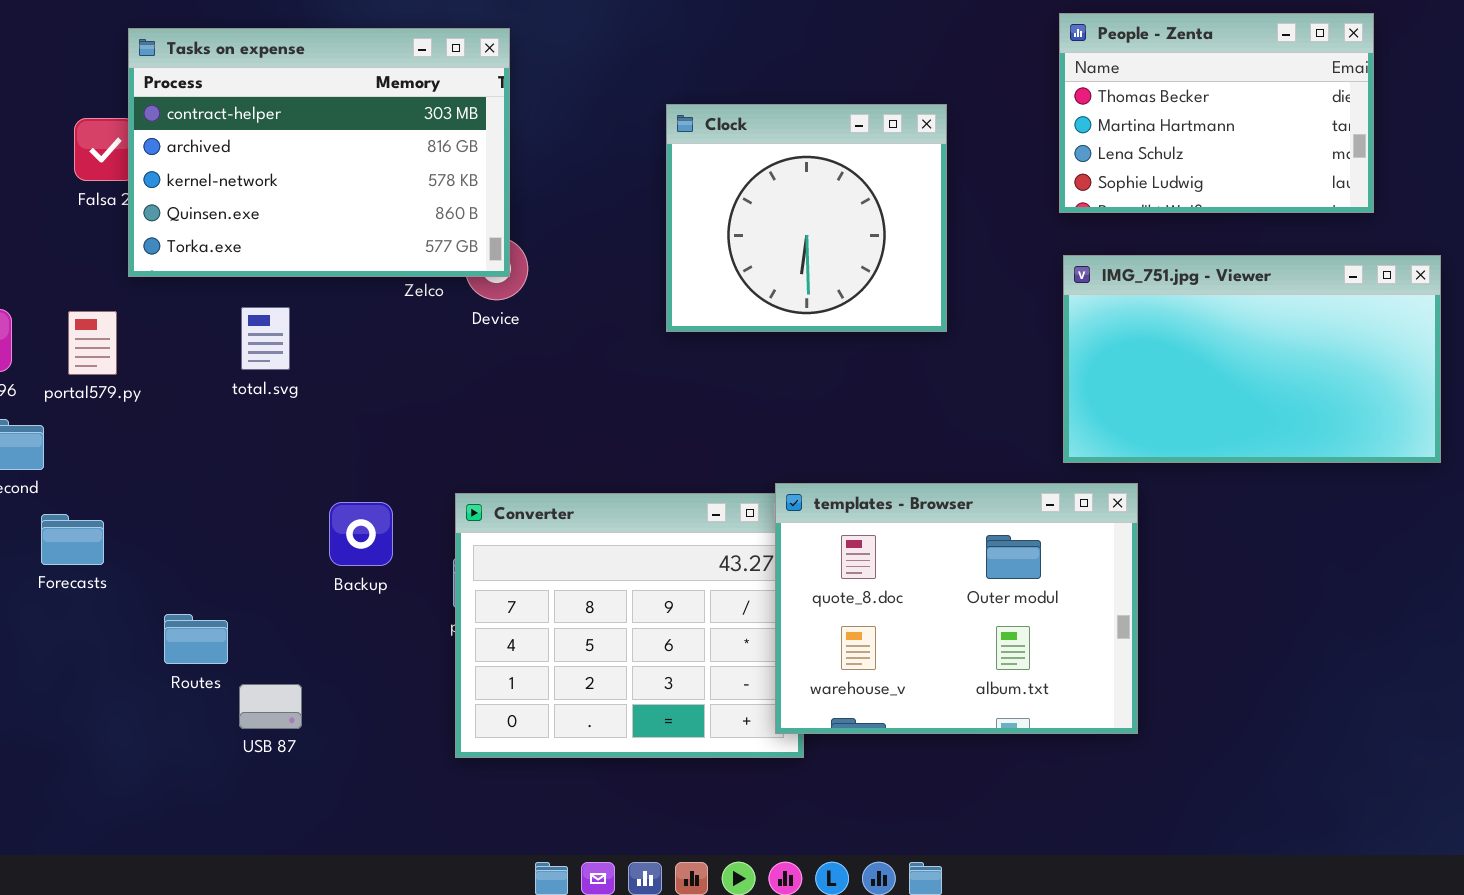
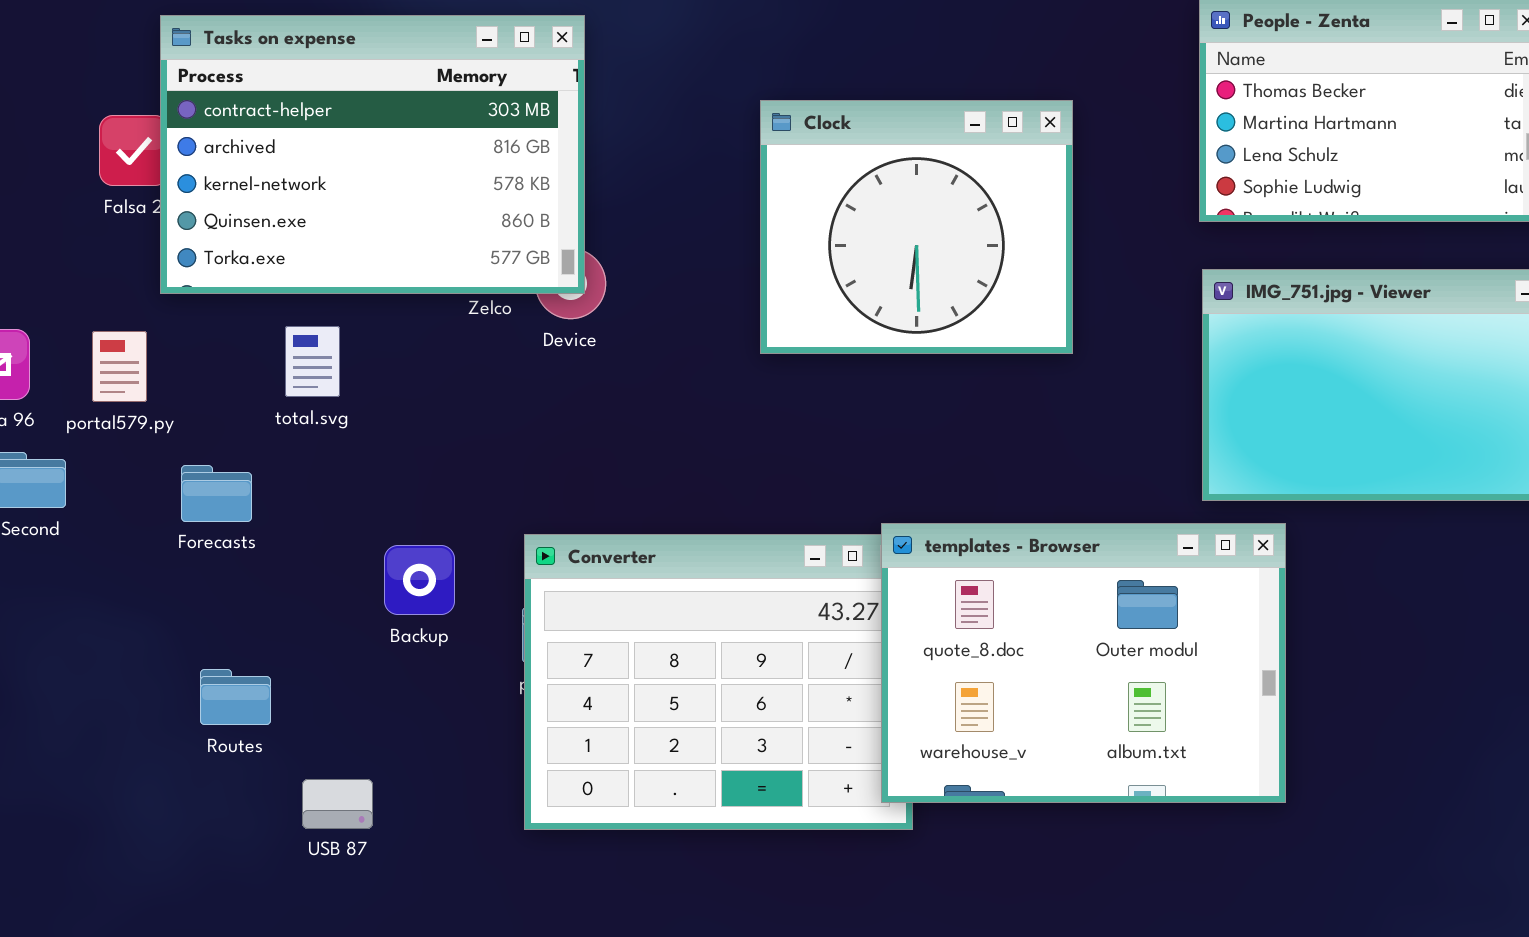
Forecasts: [41,514,104,565] -> [181,465,252,522], moved
USB 87: [239,684,302,729] -> [302,779,373,829], moved

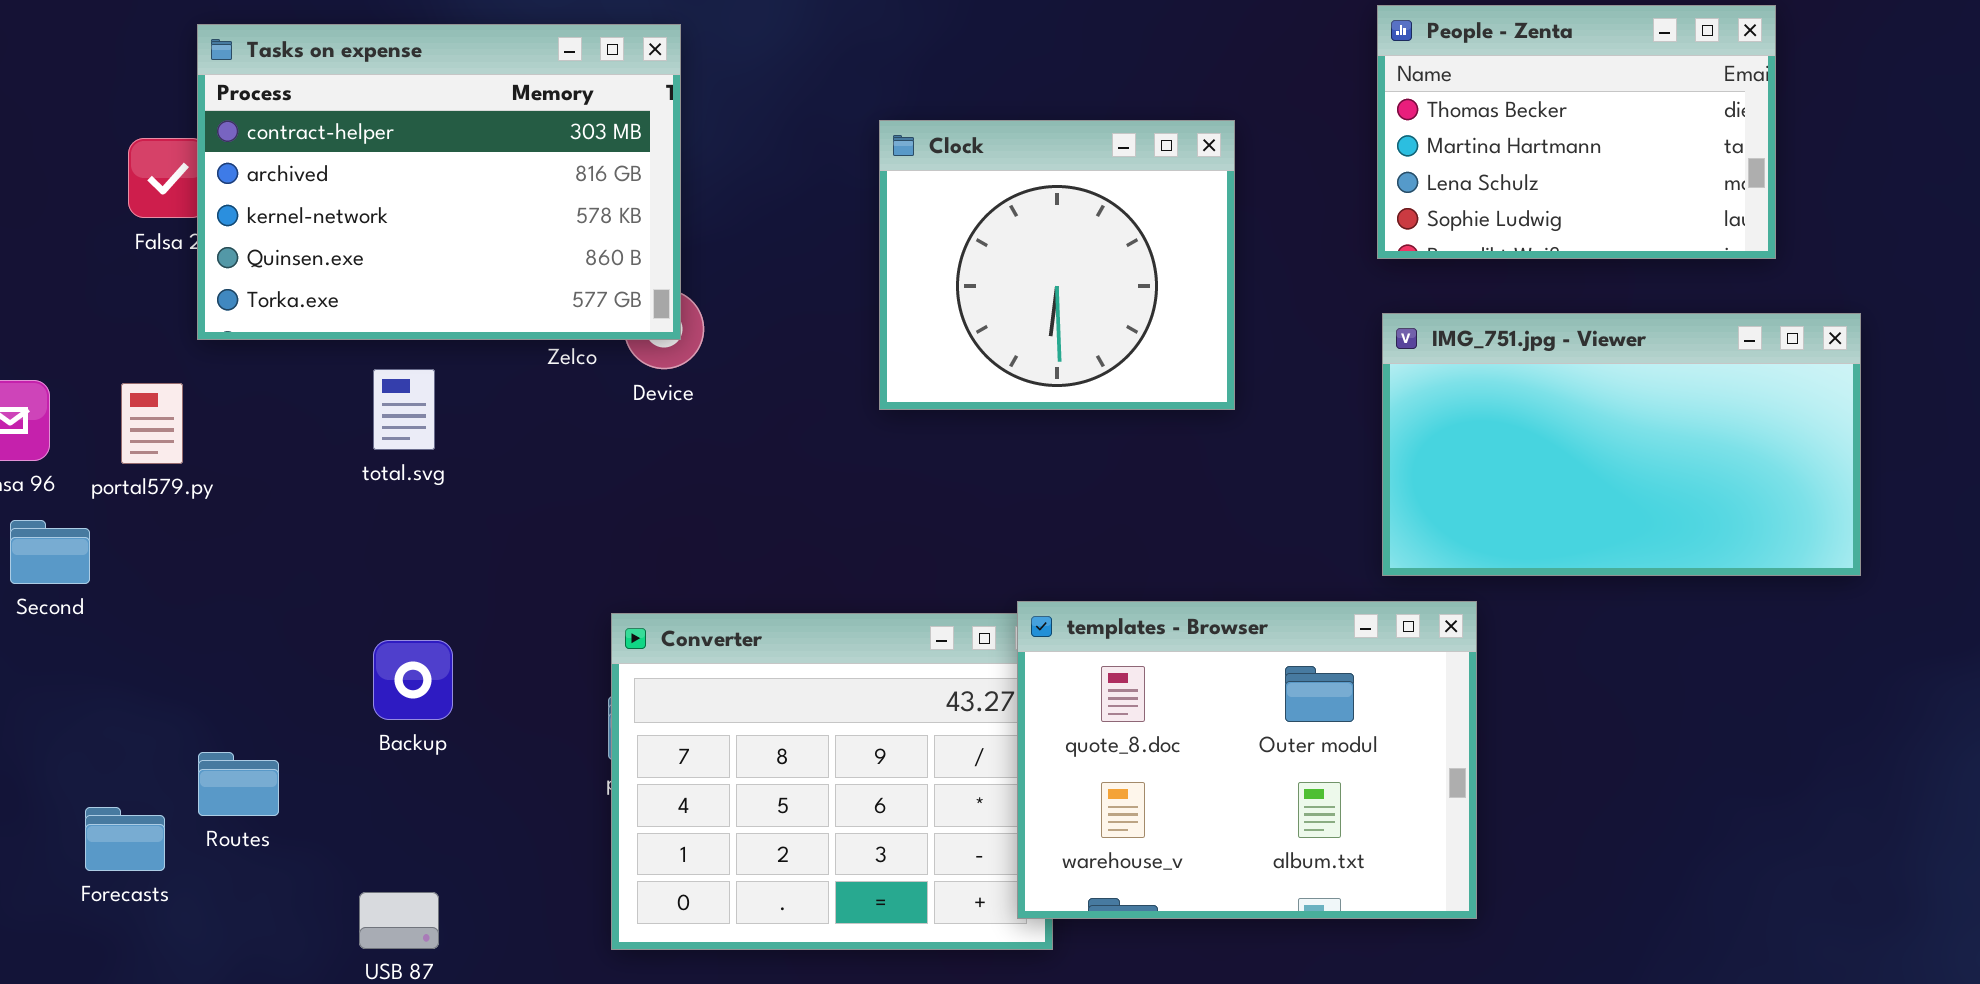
total.svg: [285,326,340,397] -> [373,369,435,450], moved
Forecasts: [181,465,252,522] -> [85,807,165,871], moved
Backup: [384,545,455,615] -> [373,640,453,720], moved
Routes: [200,669,271,725] -> [198,752,279,816], moved

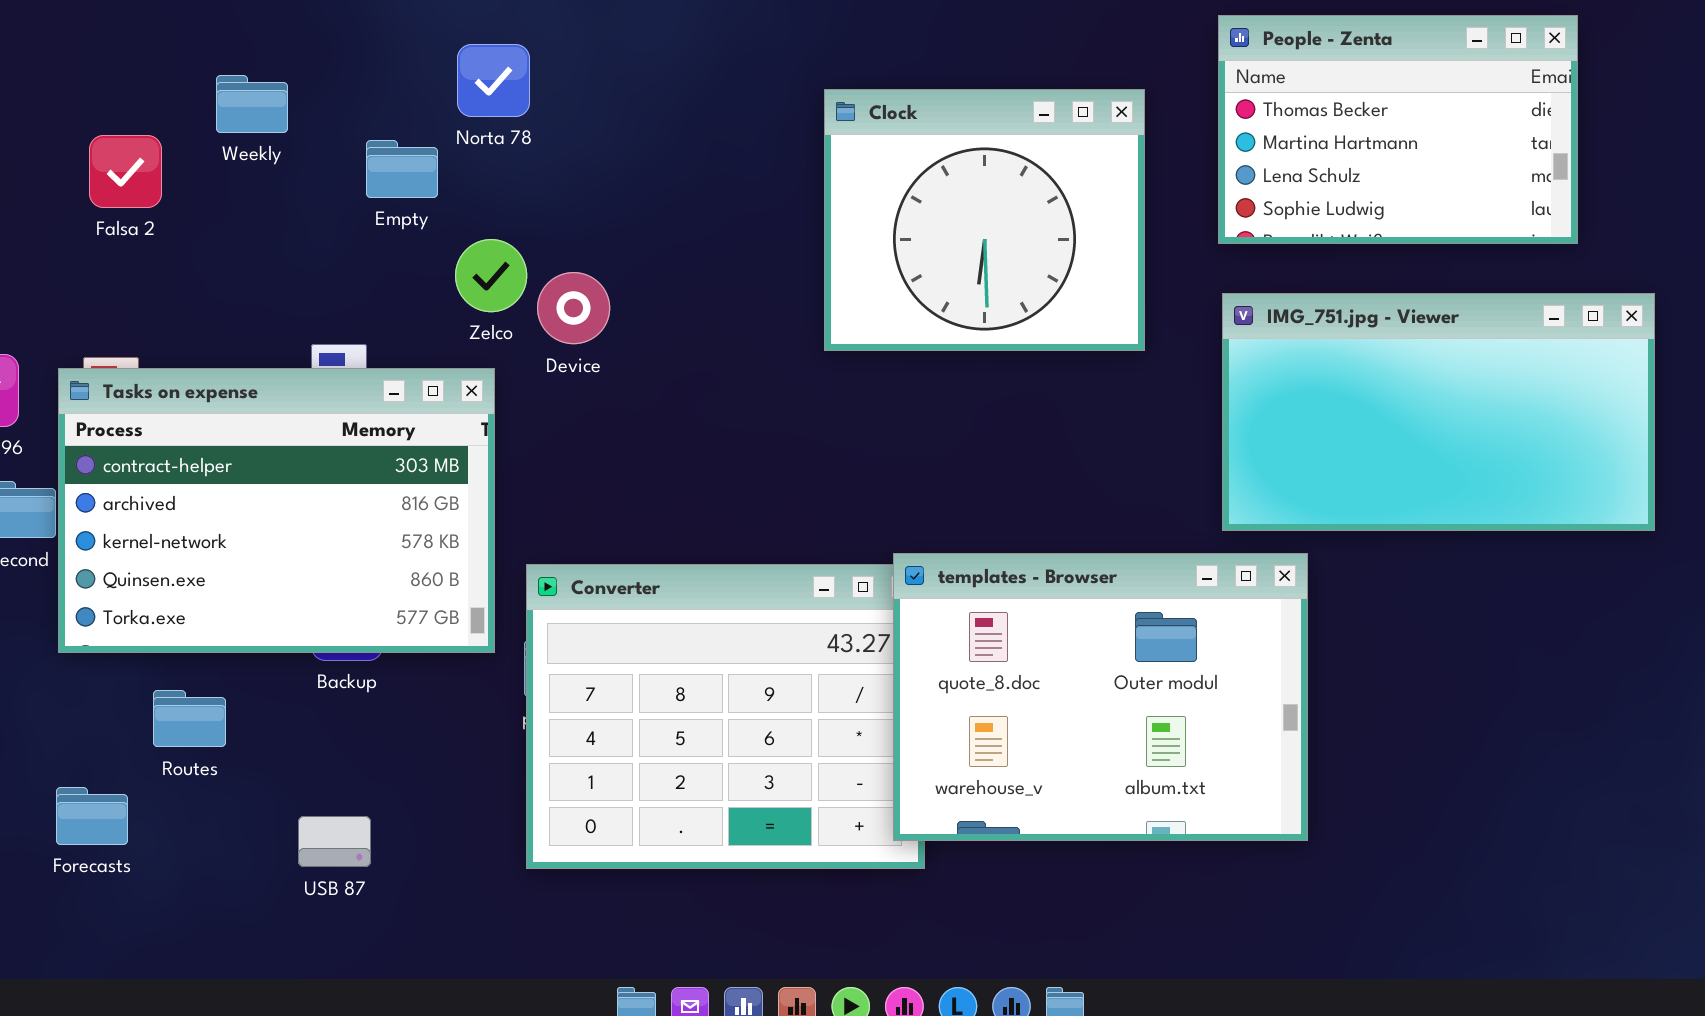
Tasks on expense: [197,24,681,340] -> [58,368,495,653], moved
Clock: [879,120,1235,410] -> [824,89,1145,351], moved
Forecasts: [85,807,165,871] -> [56,787,128,845], moved

